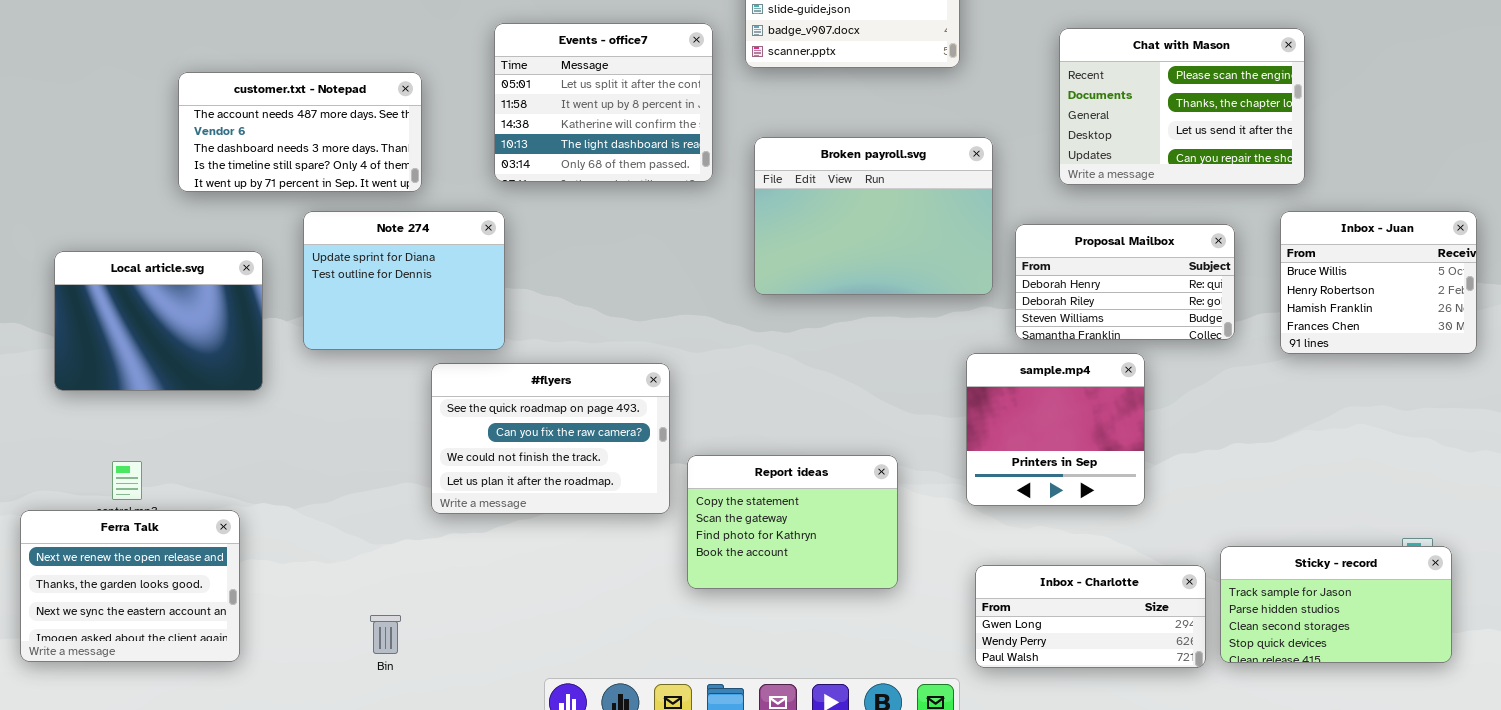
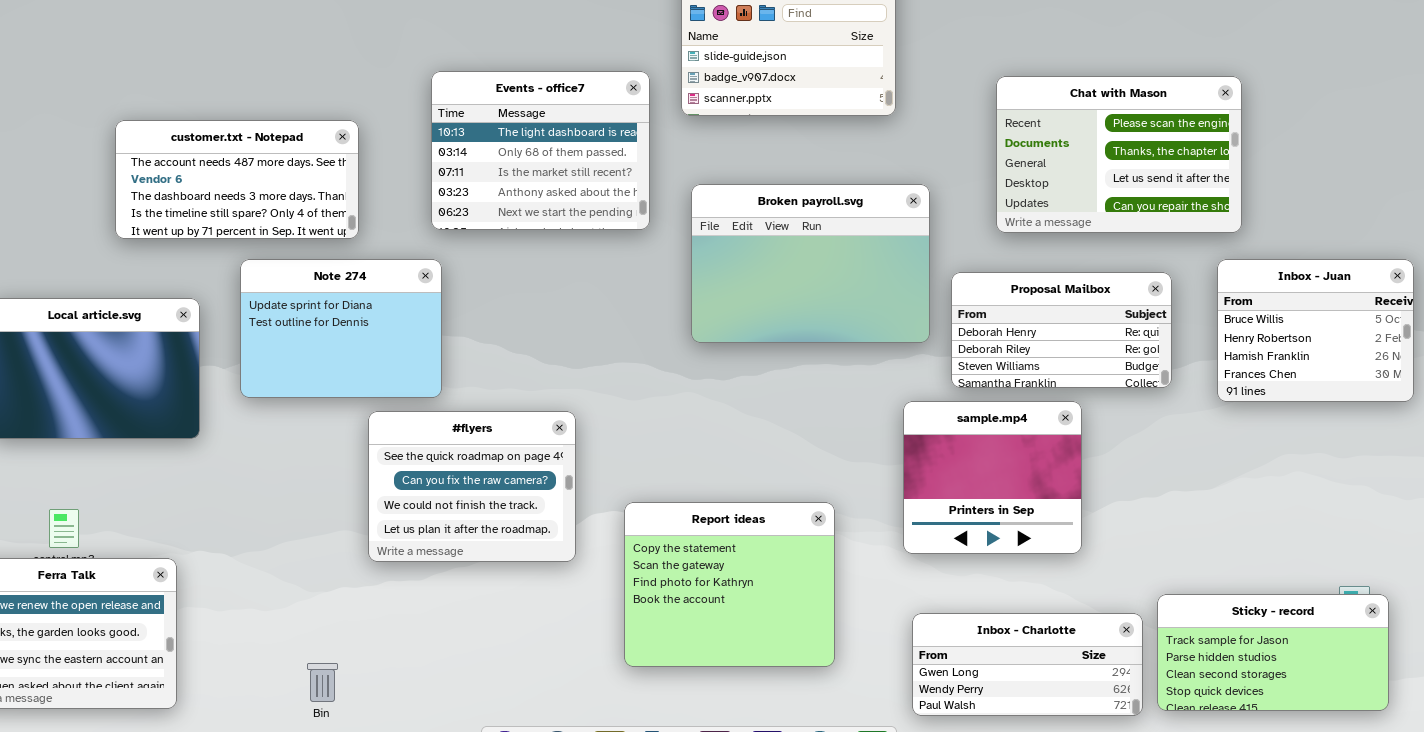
Events - office7: [494,23,713,182] -> [431,71,650,230], scrolled down 3 rows
#flyers: [431,363,670,514] -> [368,411,576,562], resized
Report ideas: [687,455,898,589] -> [624,502,835,667], resized

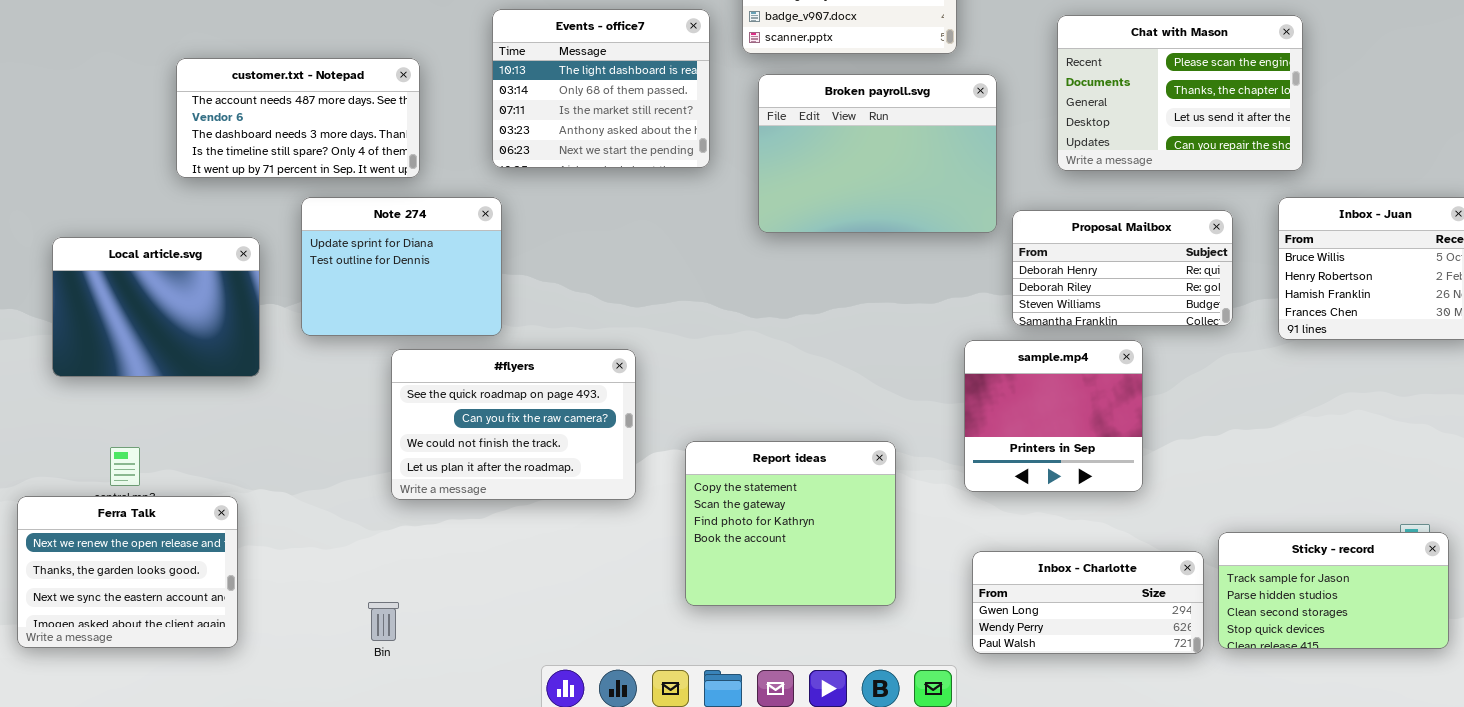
Broken payroll.svg: [691,184,930,343] -> [758,74,997,233], moved
#flyers: [368,411,576,562] -> [391,349,636,500], resized

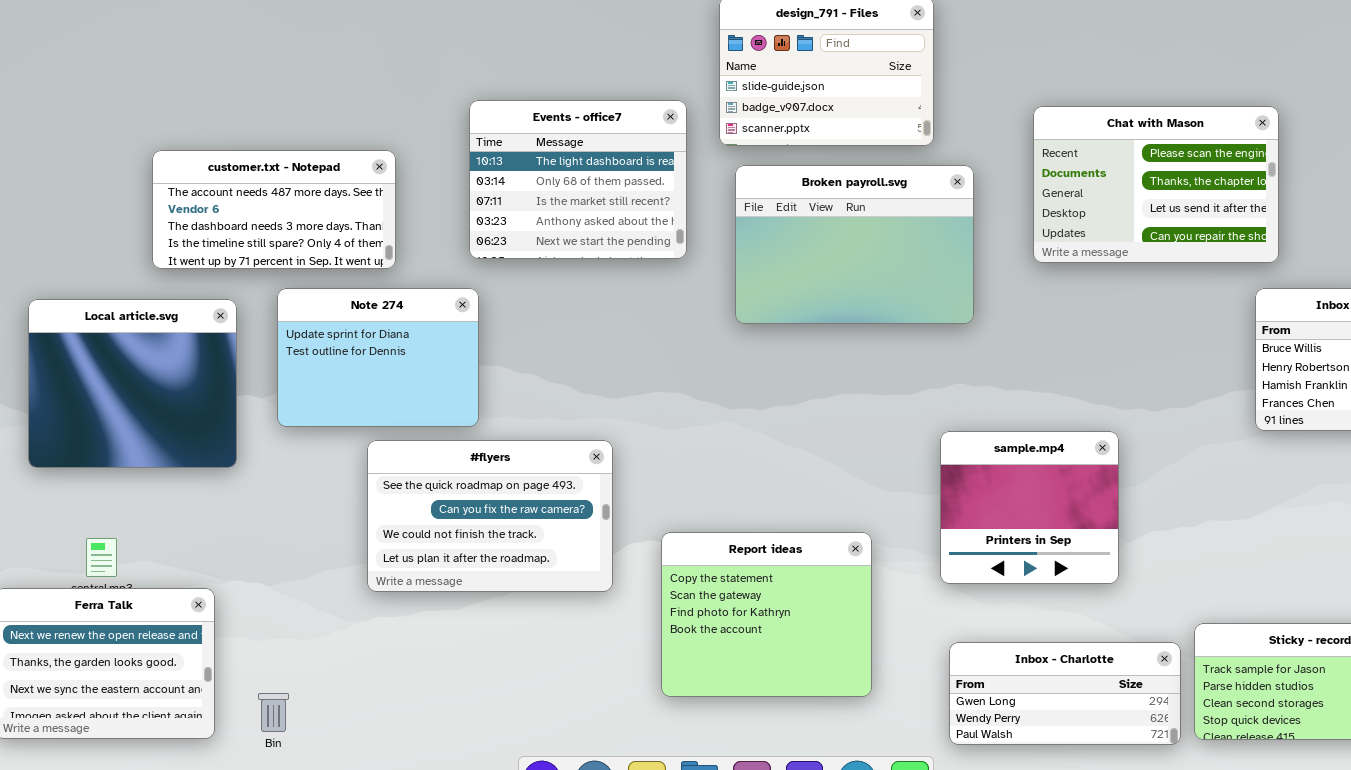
Proposal Mailbox: [1012,210,1233,326] -> none, closed
Local article.svg: [52,237,260,377] -> [28,299,237,468], resized
Bin: [368,602,399,641] -> [258,693,289,732], moved

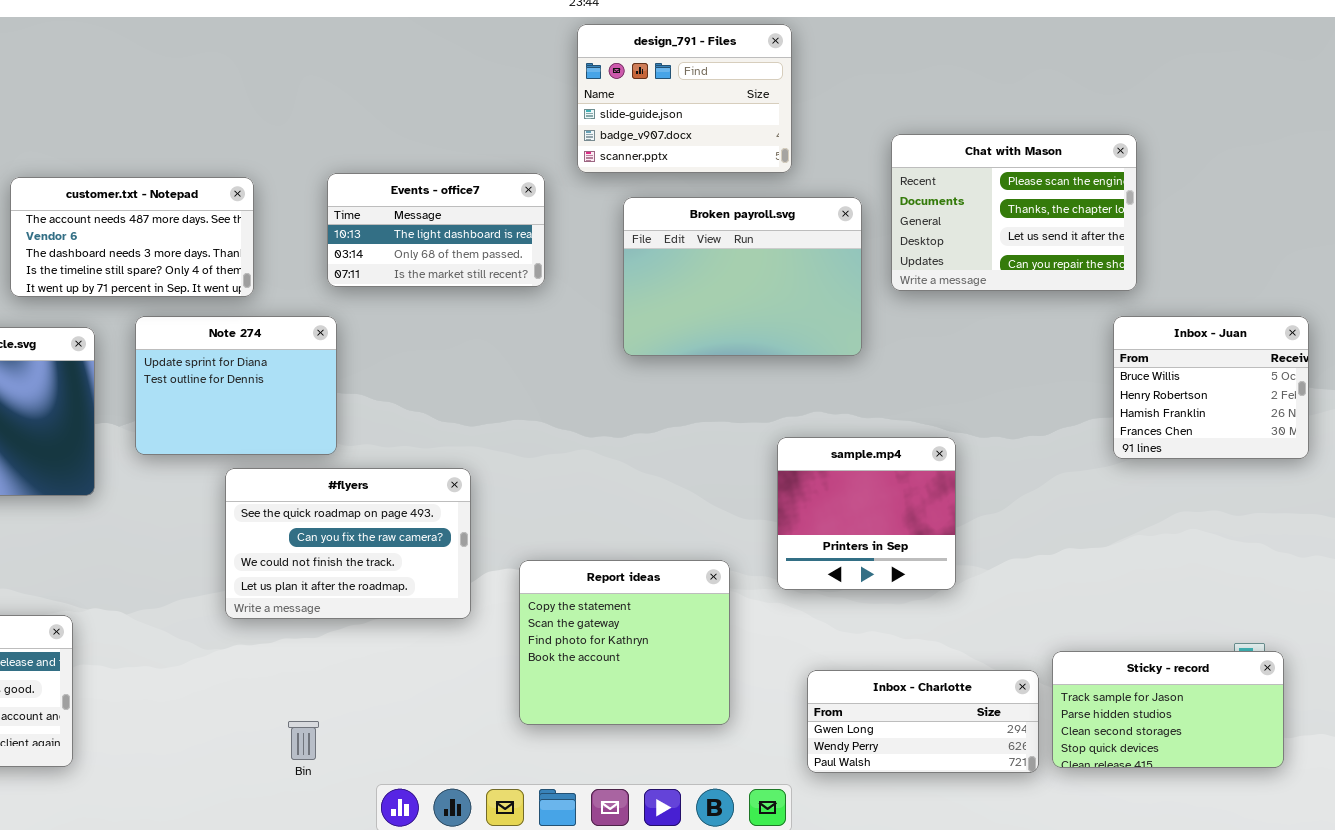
Events - office7: [469,100,687,259] -> [327,173,545,287], resized
Broken payroll.svg: [735,165,974,324] -> [623,197,862,356], moved
sample.mp4: [940,431,1119,584] -> [777,437,956,590], moved
Bin: [258,693,289,732] -> [288,721,319,760], moved

